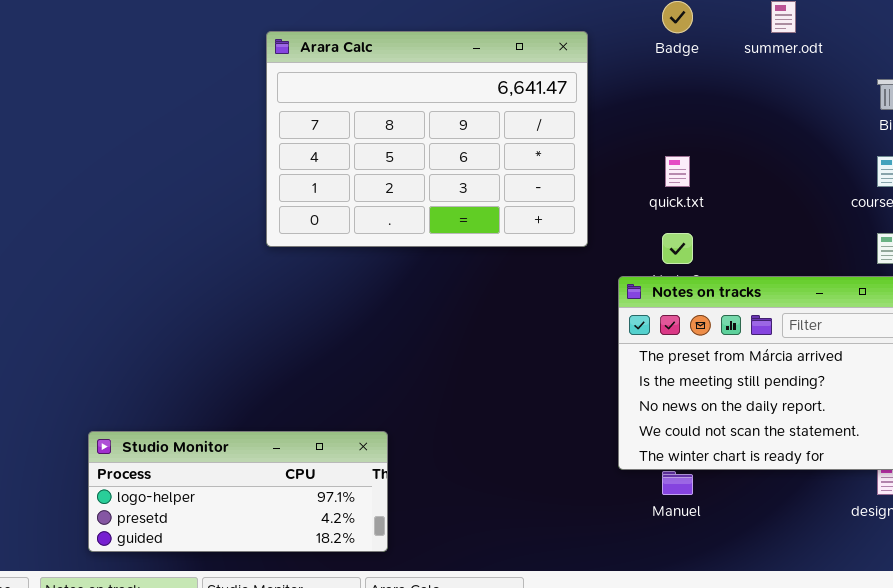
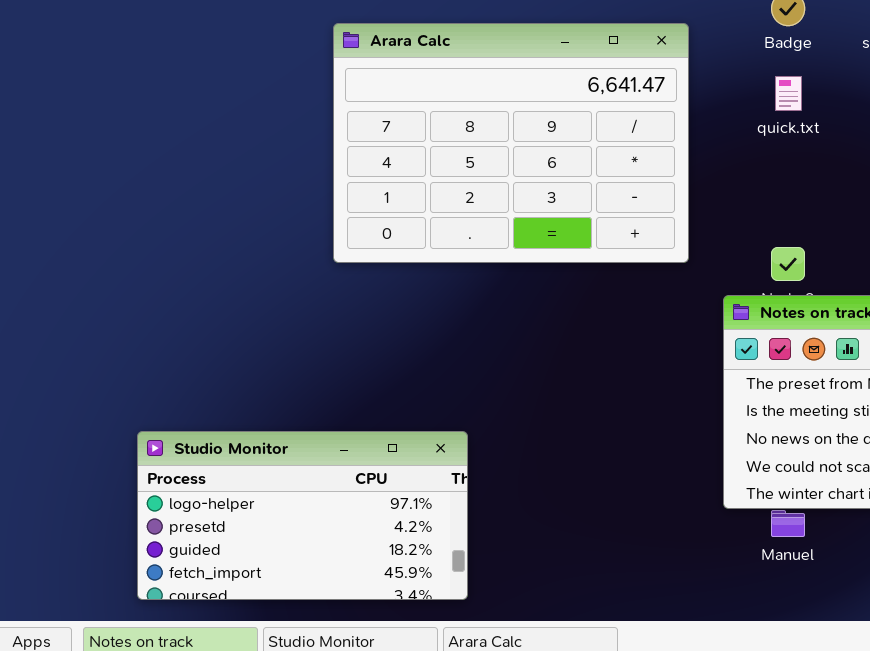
quick.txt: [665,156,690,187] -> [775,76,802,111], moved
Studio Monitor: [88,431,388,552] -> [137,431,468,600], resized

